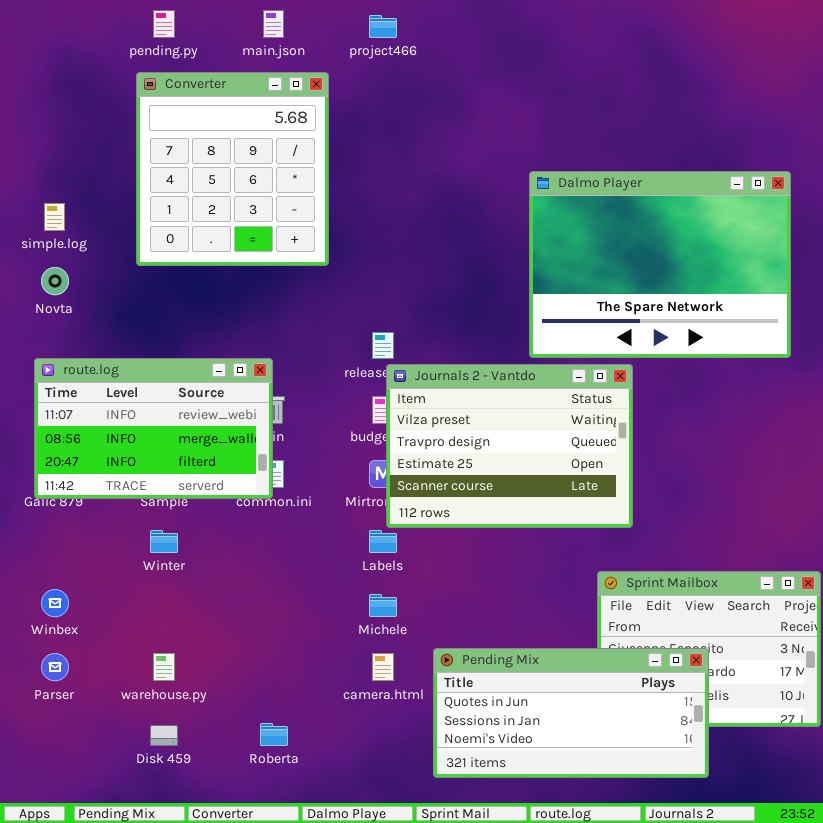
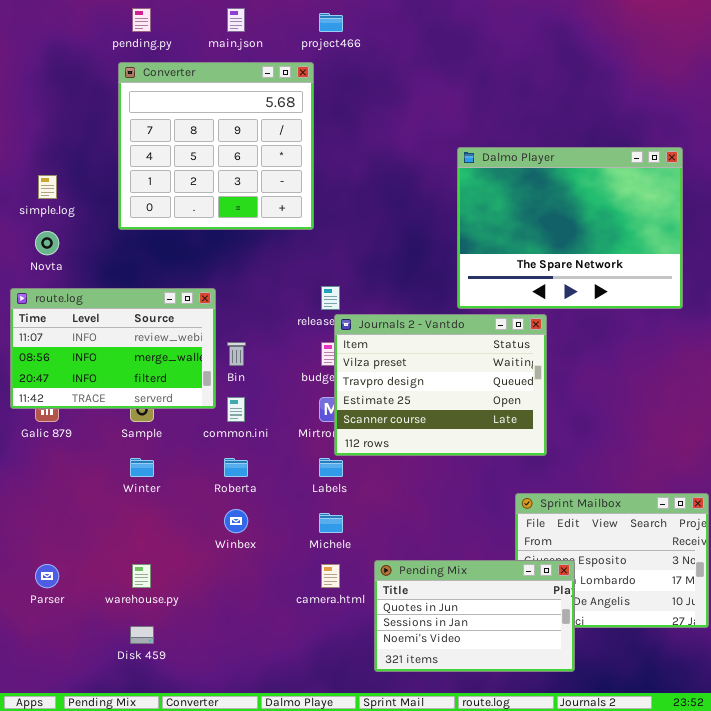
Converter: [136,72,329,266] -> [118,62,314,230], resized
route.log: [34,358,273,499] -> [10,288,216,409], moved
Winbex: [41,589,69,617] -> [224,509,248,533], moved
Pending Mix: [433,648,709,778] -> [374,560,575,672], resized
Roberta: [260,723,288,746] -> [224,458,248,477], moved

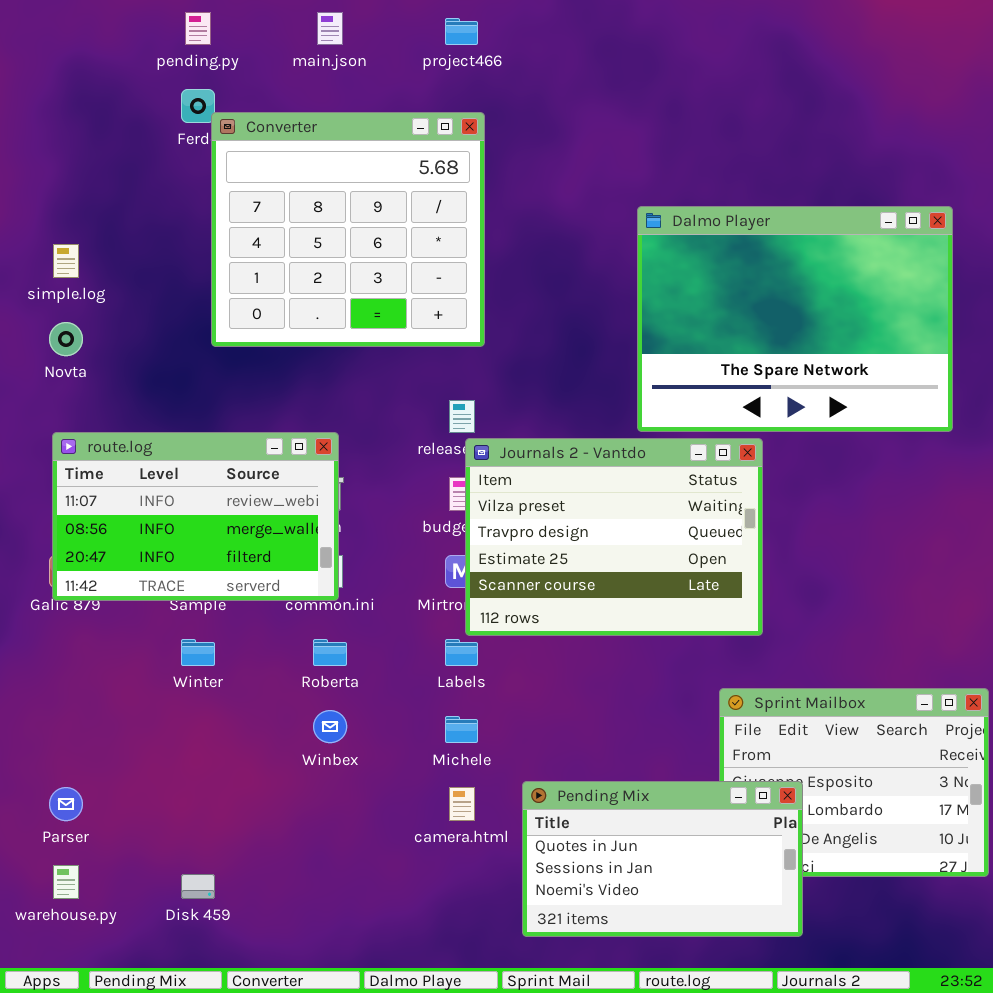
Converter: [118,62,314,230] -> [211,112,485,347], moved
route.log: [10,288,216,409] -> [52,432,339,601], moved
warehouse.py: [132,564,151,588] -> [53,865,79,899], moved

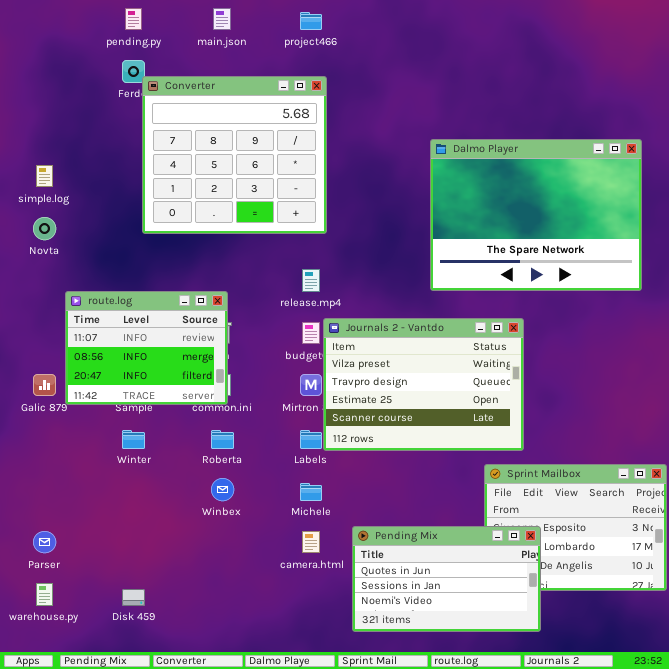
route.log: [52,432,339,601] -> [65,291,228,405], resized
Journals 2 - Vantdo: [465,438,763,636] -> [323,318,524,451], moved

